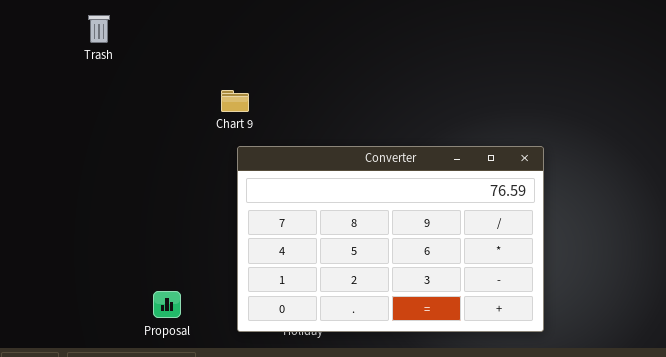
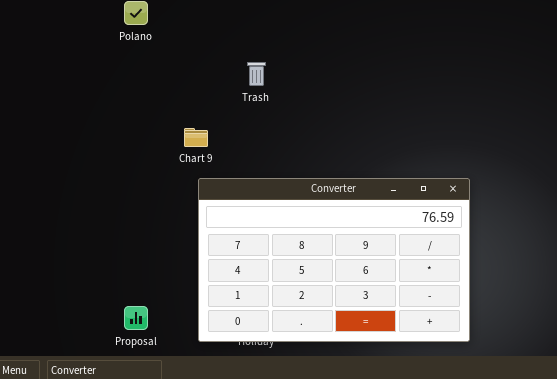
Trash: [88,15,110,43] -> [247,62,266,86], moved

